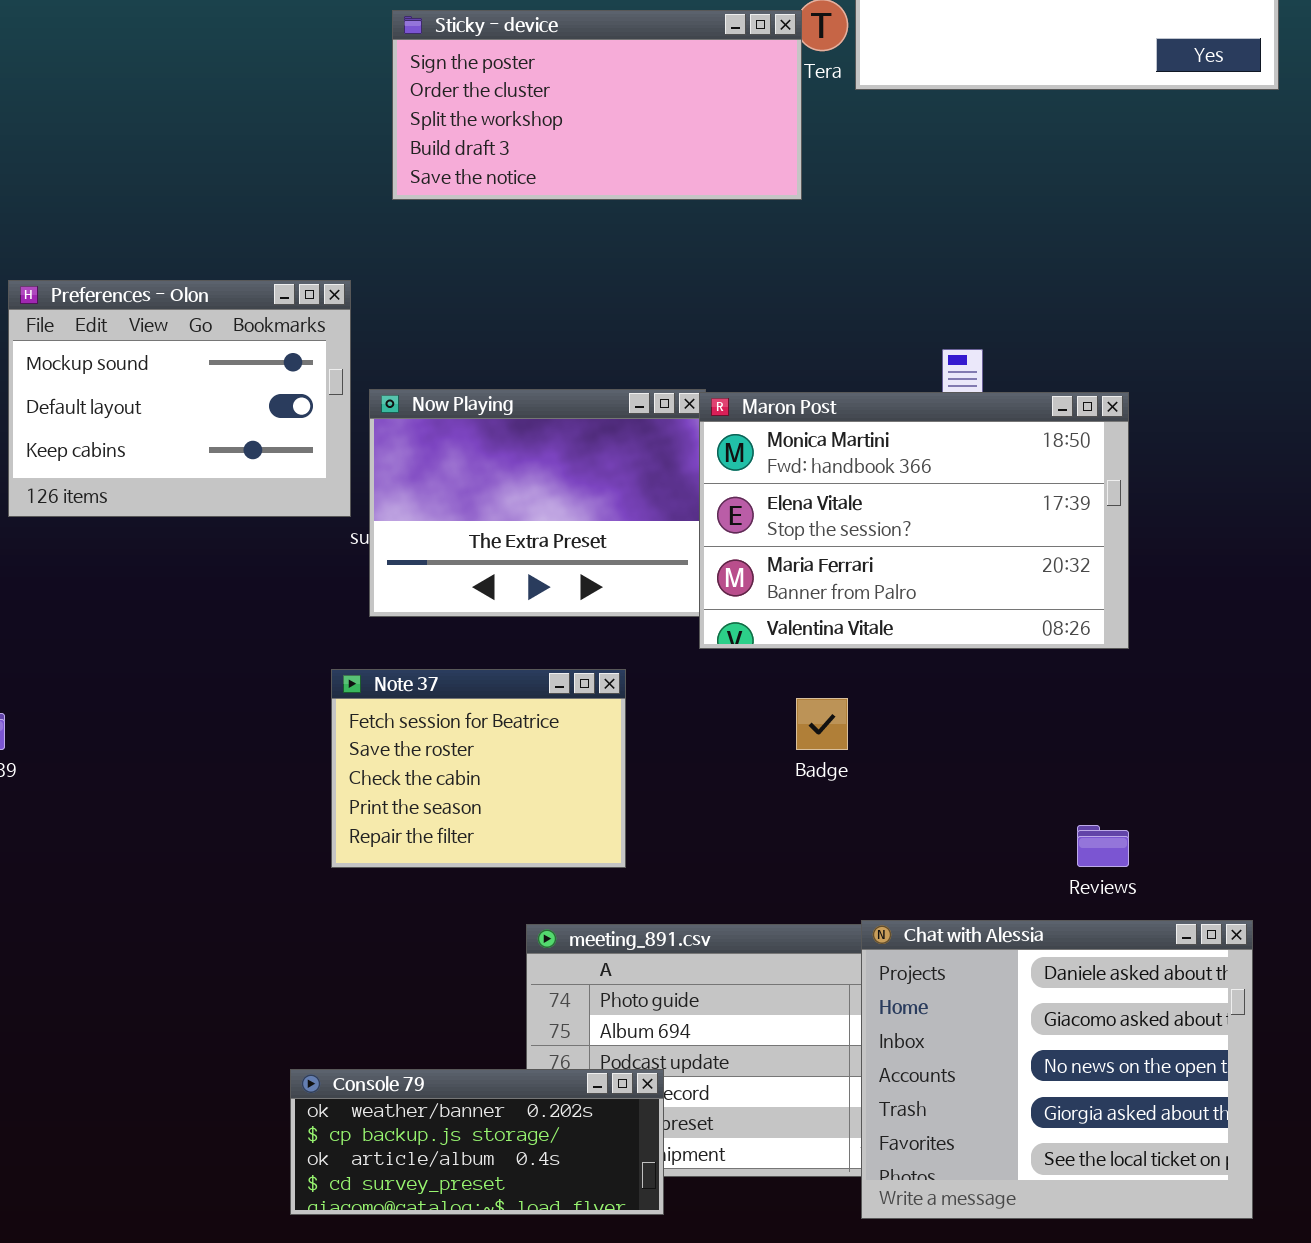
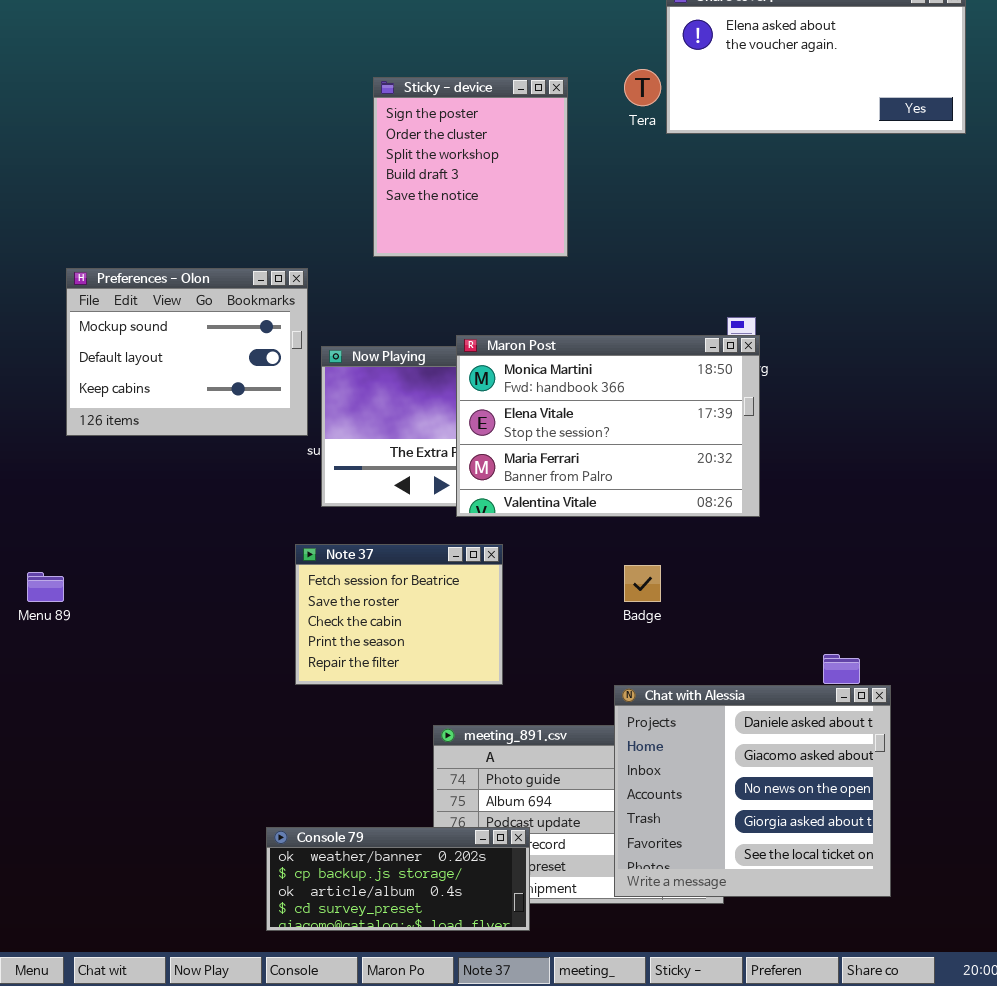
Sticky - device: [392,10,802,200] -> [373,77,568,257], moved, resized
Maron Post: [699,392,1129,649] -> [456,335,760,517], moved
Chat with Alessia: [861,920,1253,1219] -> [614,685,891,897], moved

